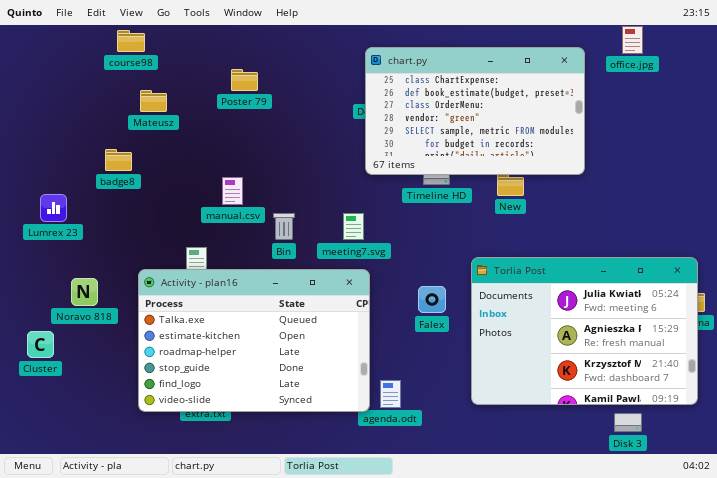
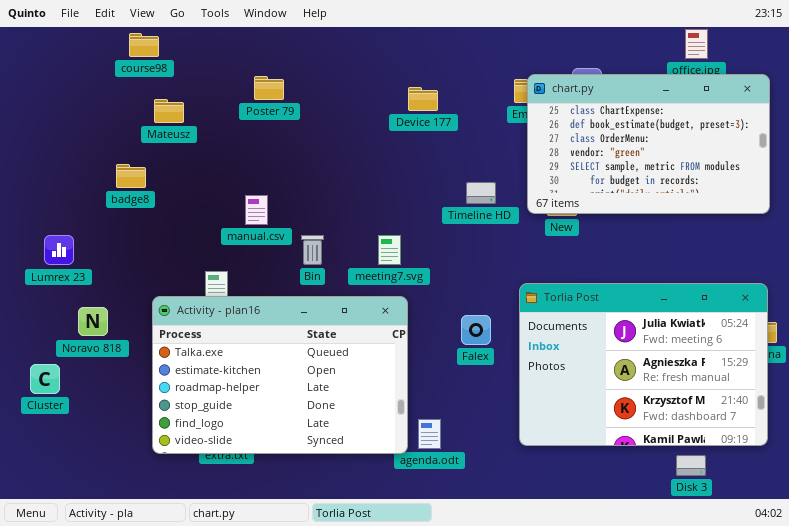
chart.py: [365,47,585,175] -> [527,74,770,214], moved
Lumrex 23: [40,194,67,222] -> [44,235,74,265], moved

